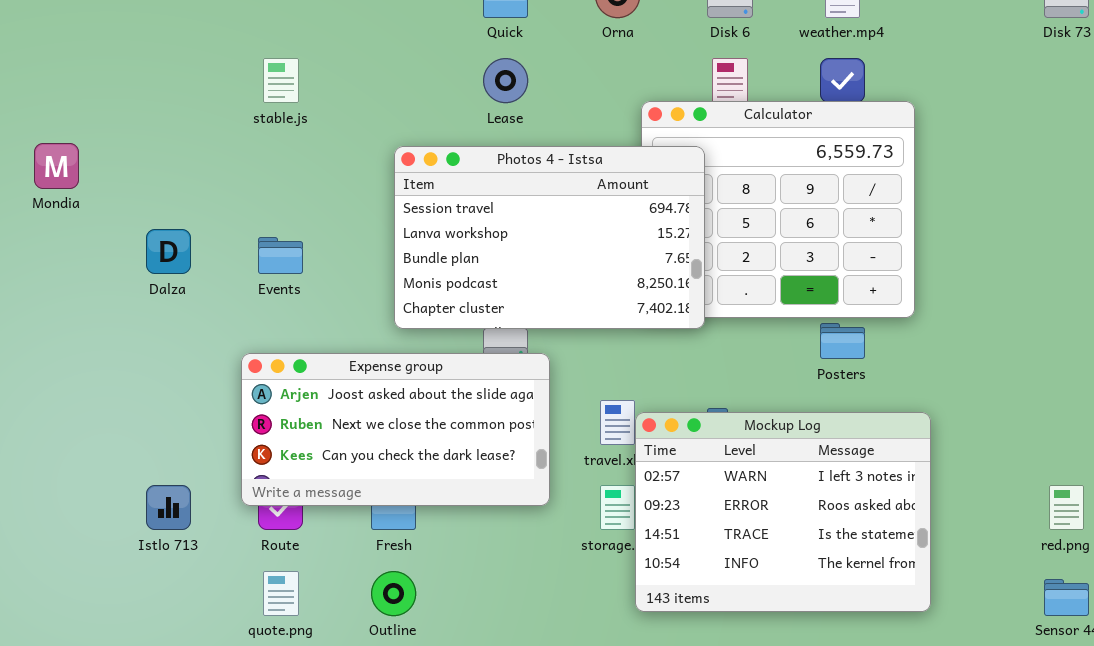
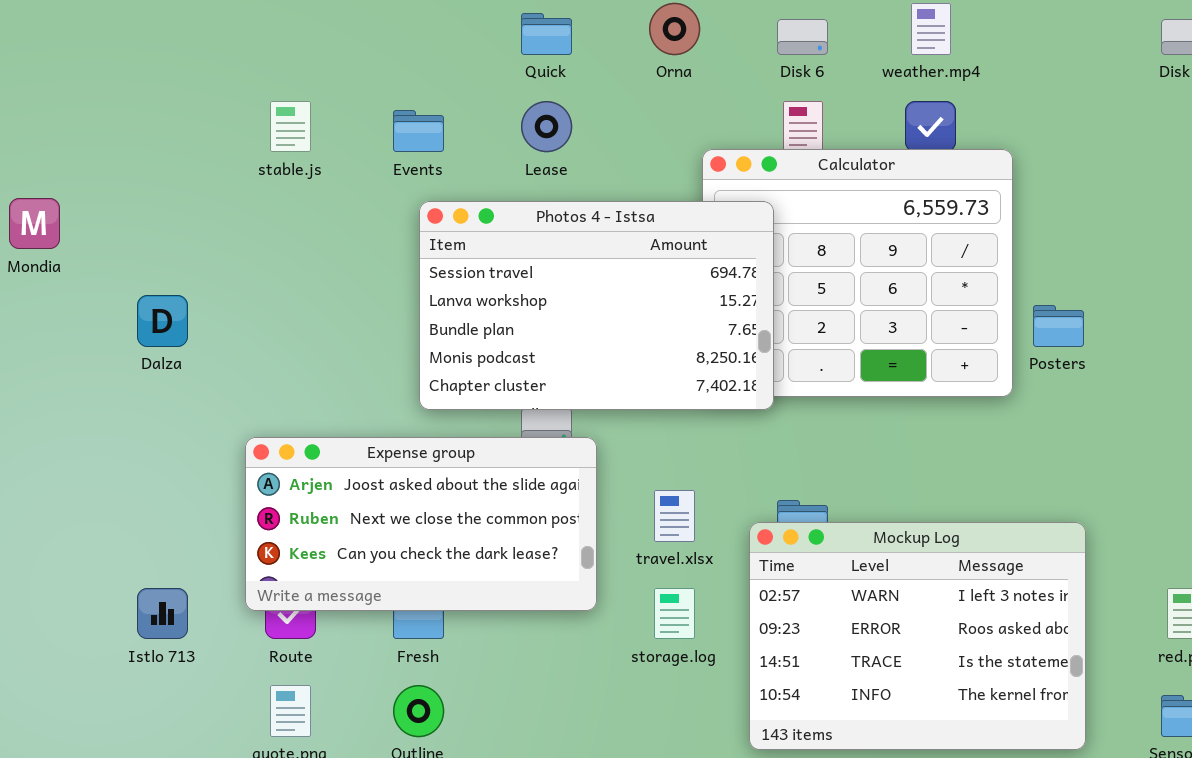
Events: [258,237,303,274] -> [393,110,444,152], moved
Posters: [820,323,865,359] -> [1033,305,1084,347], moved
Mockup Log: [635,412,931,612] -> [749,522,1086,750], moved

